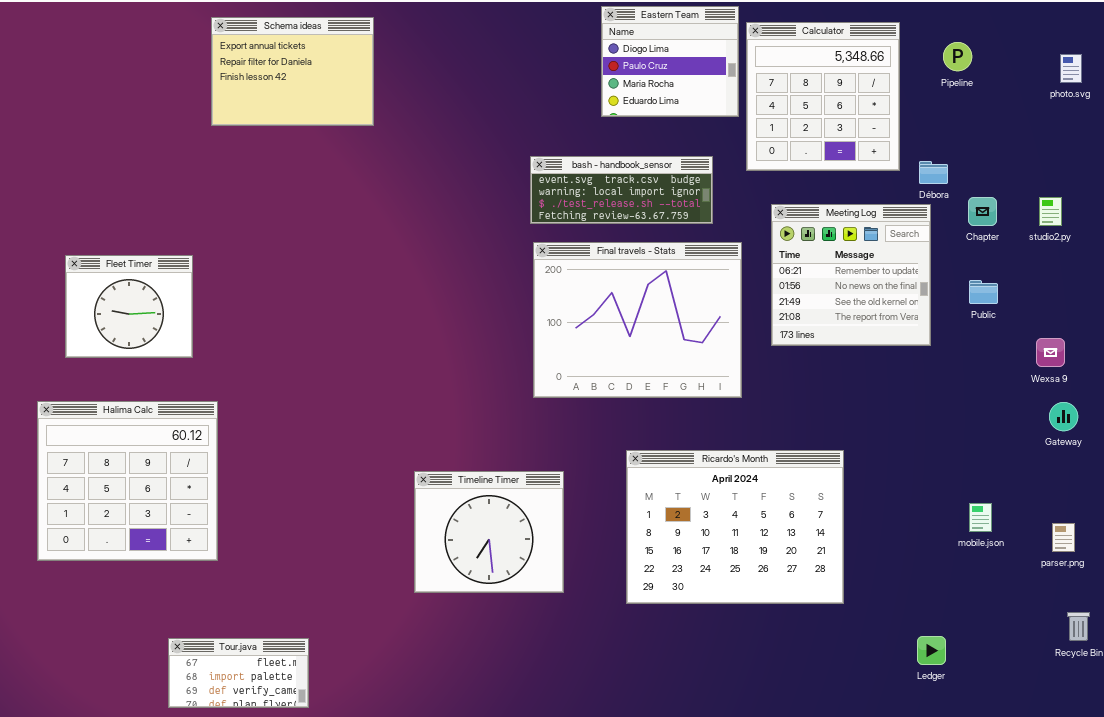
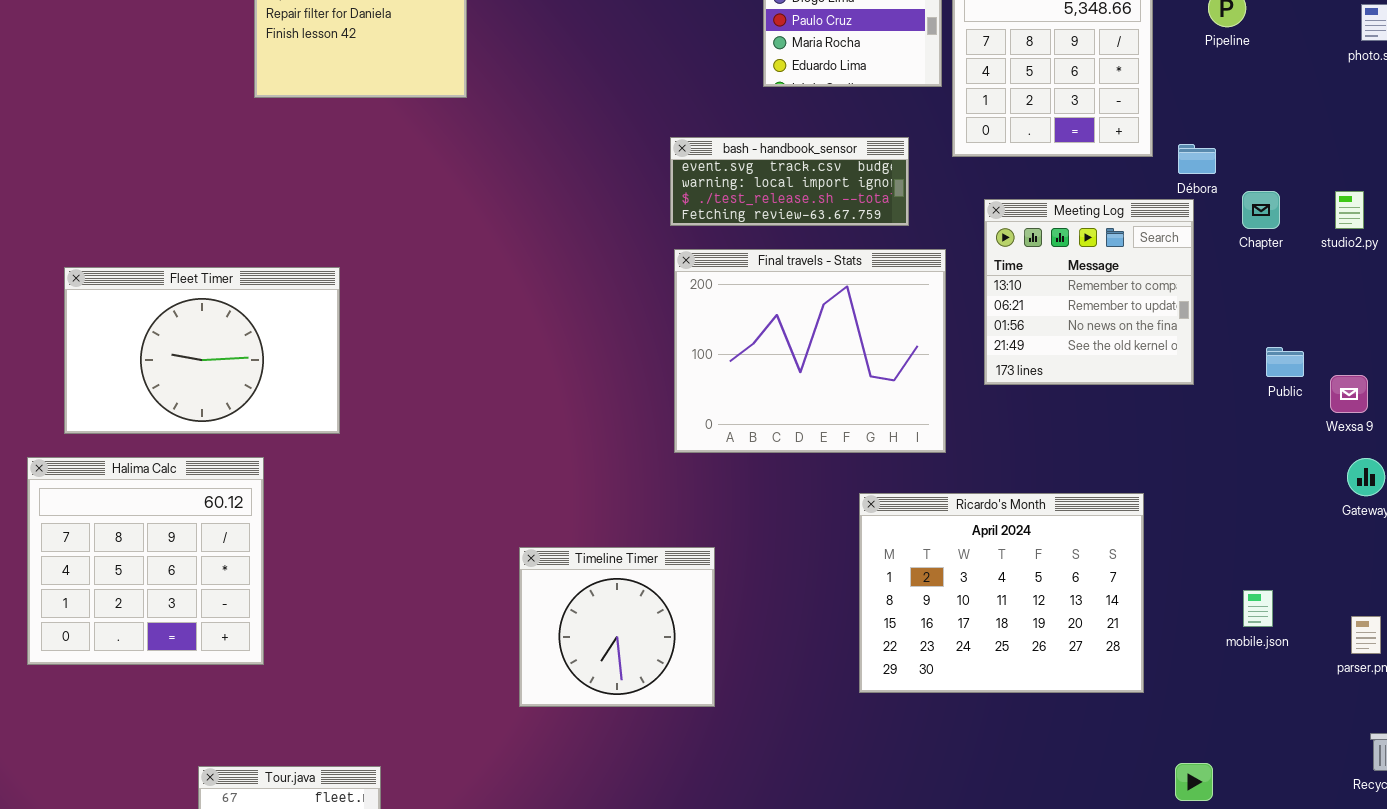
Meeting Log: [771,204,931,346] -> [984,199,1194,385], scrolled up 1 row
Fleet Timer: [65,255,193,358] -> [64,267,340,434], resized
Public: [969,280,998,304] -> [1266,347,1304,377], moved
Ricardo's Month: [626,450,844,604] -> [859,493,1144,693], moved

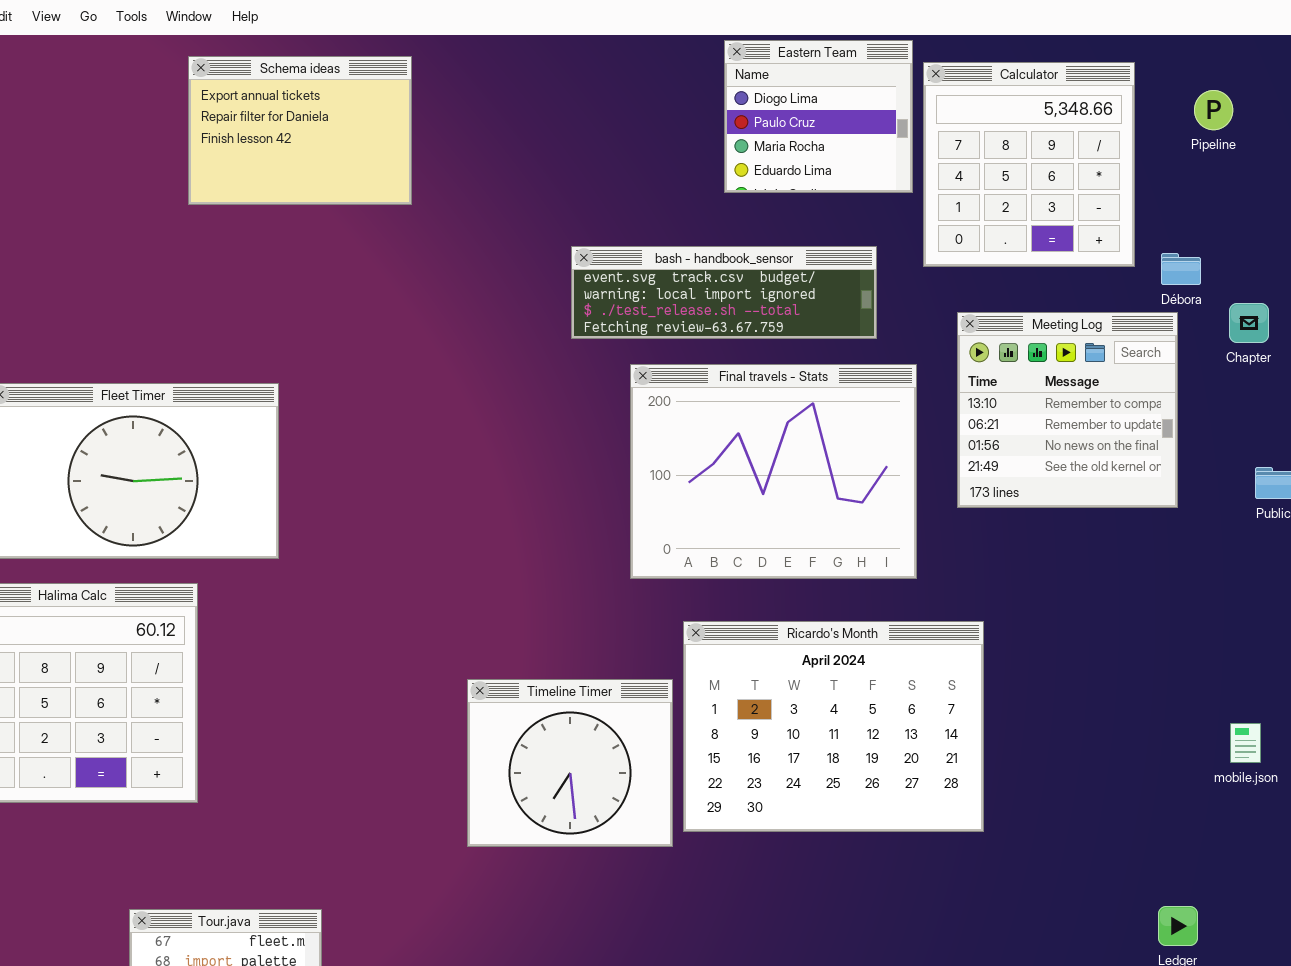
bash - handbook_sensor: [670,137,909,226] -> [571,246,877,339], resized
Ricardo's Month: [859,493,1144,693] -> [683,621,984,832], moved

